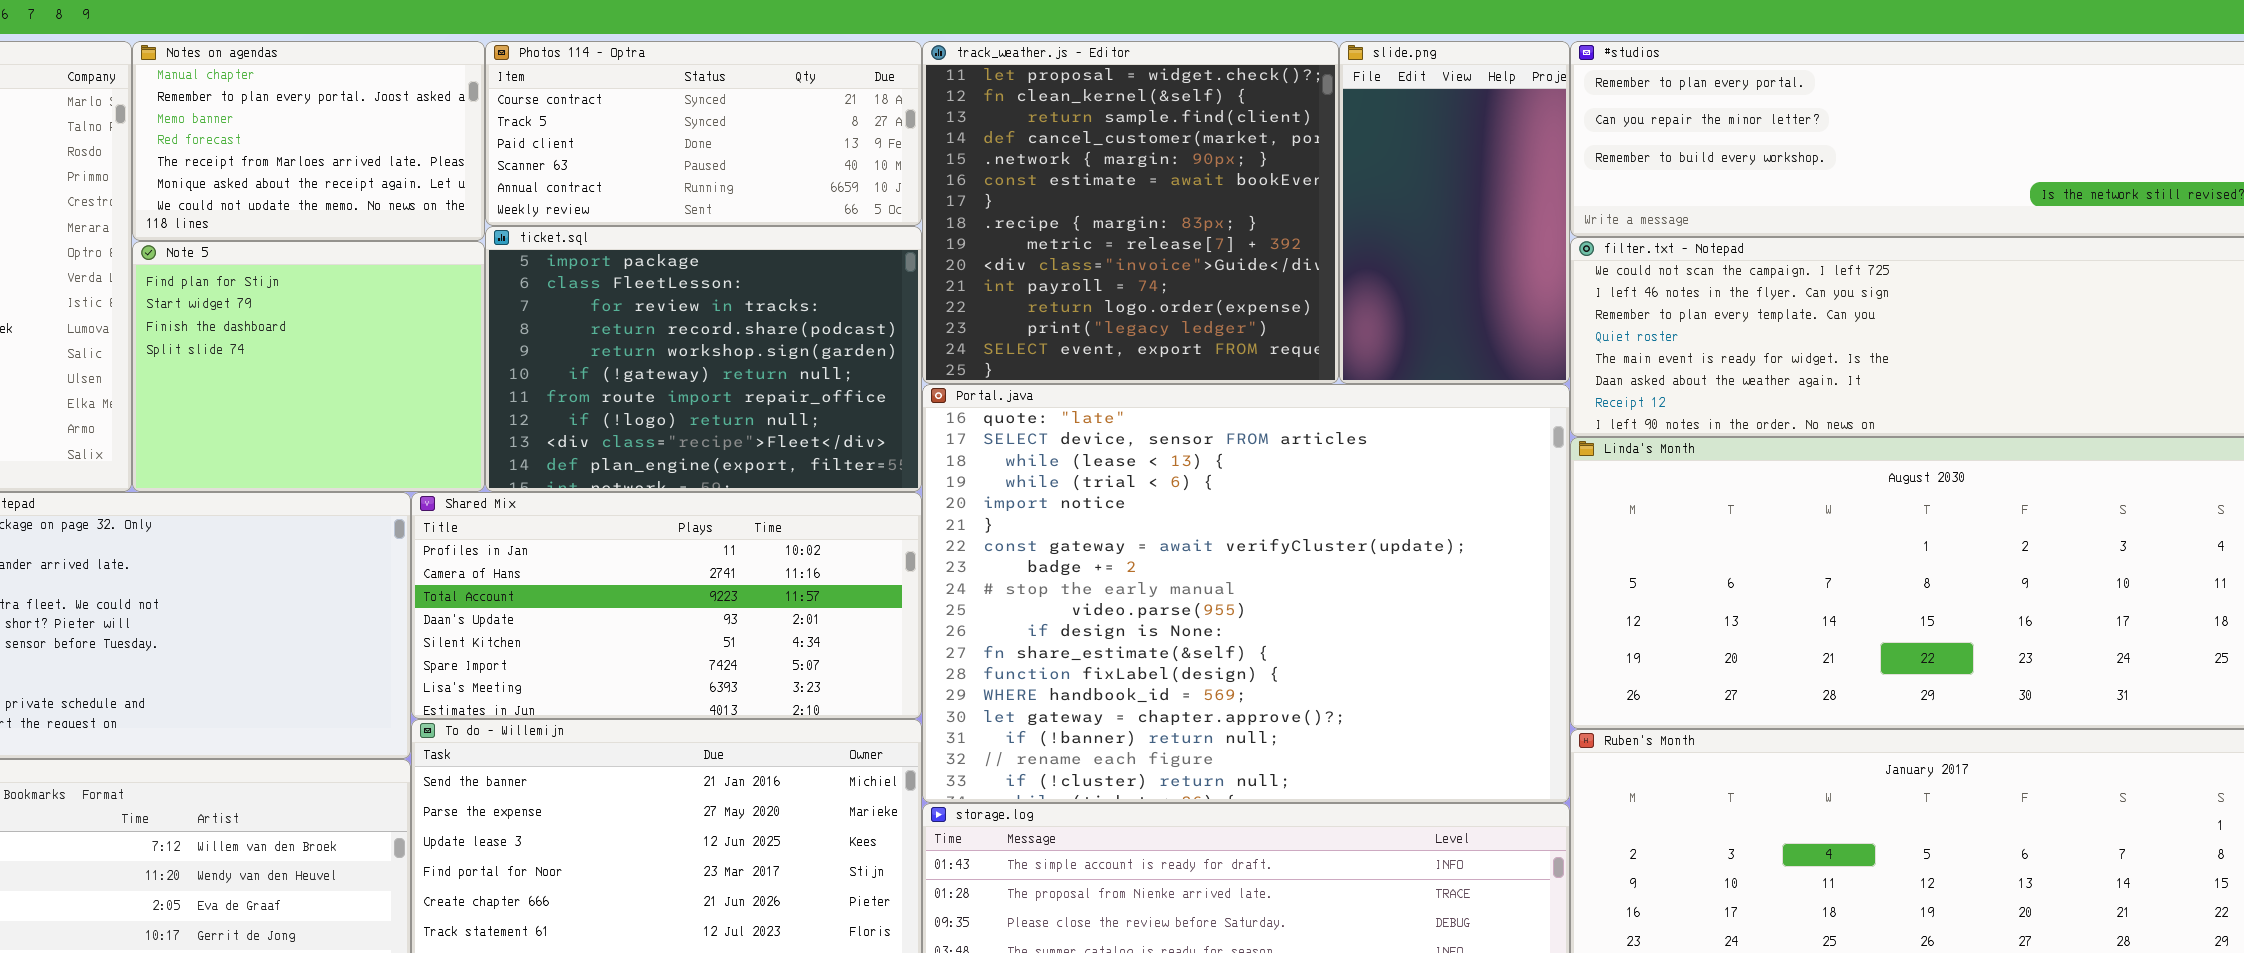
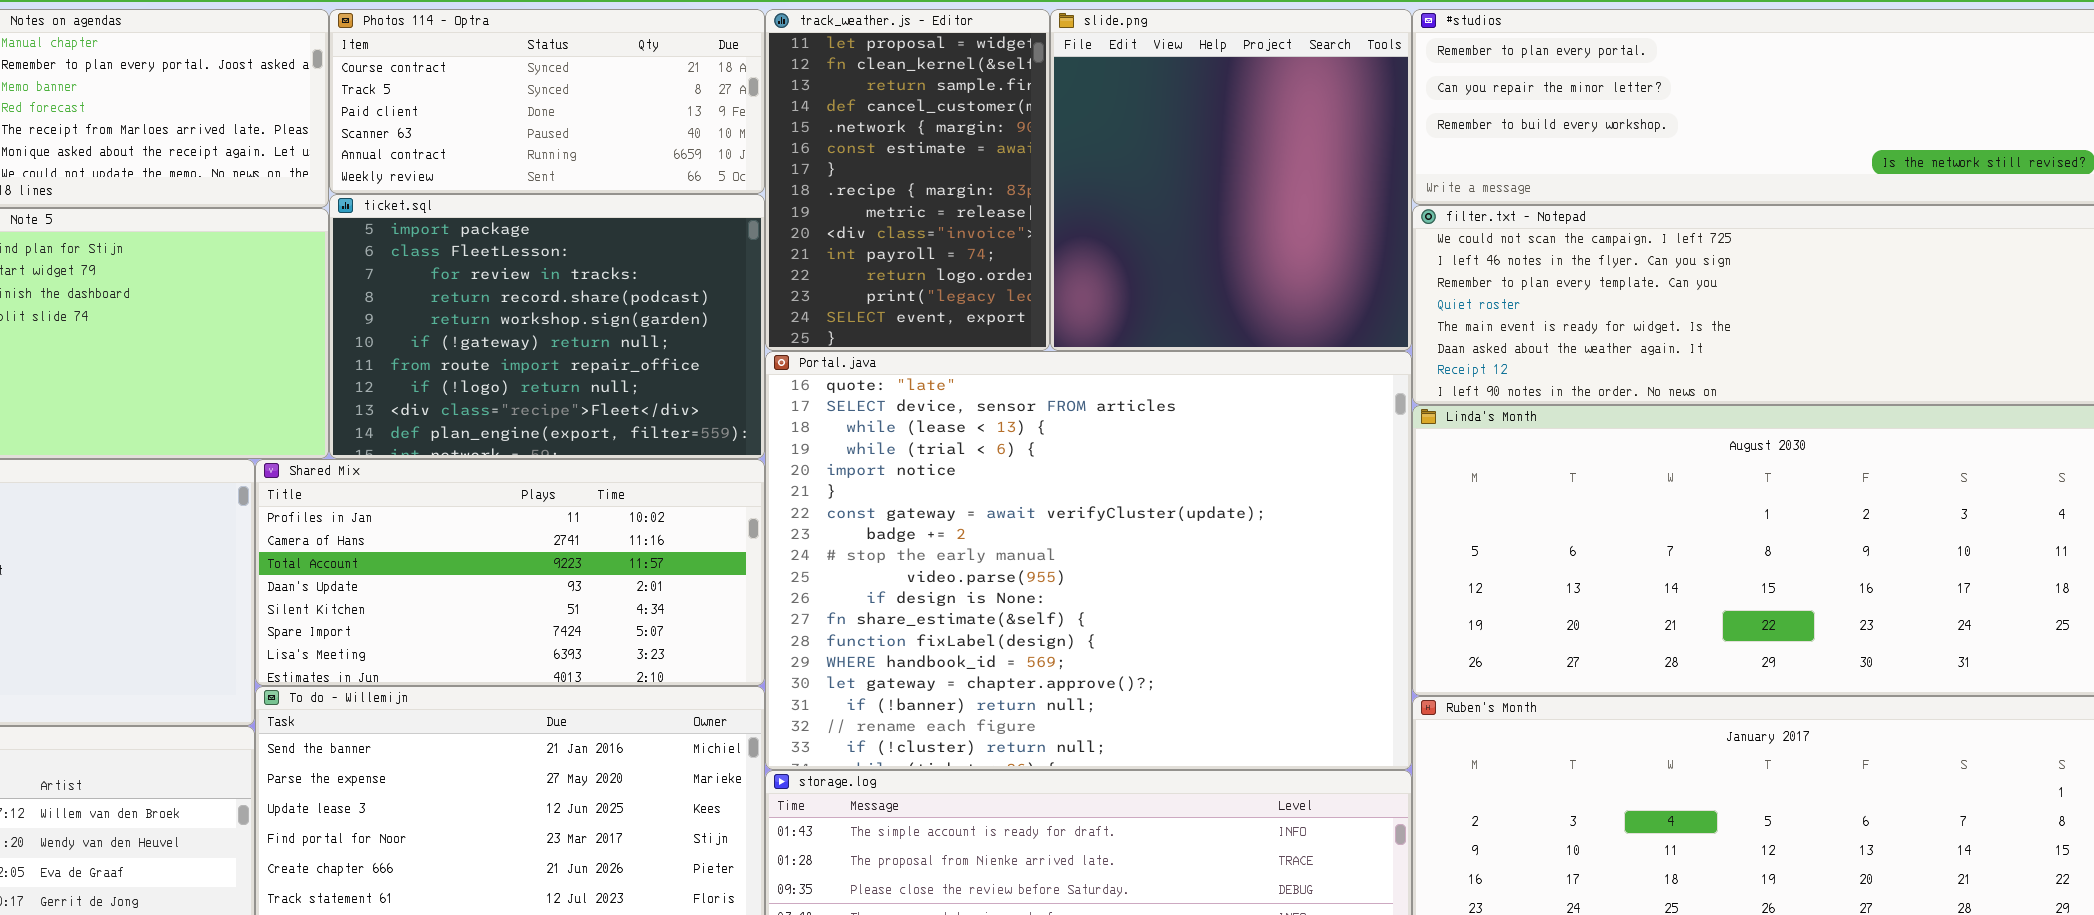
track_weather.js - Editor: [922,41,1339,384] -> [765,9,1050,351], resized
slide.png: [1339,41,1570,384] -> [1050,9,1412,351], resized

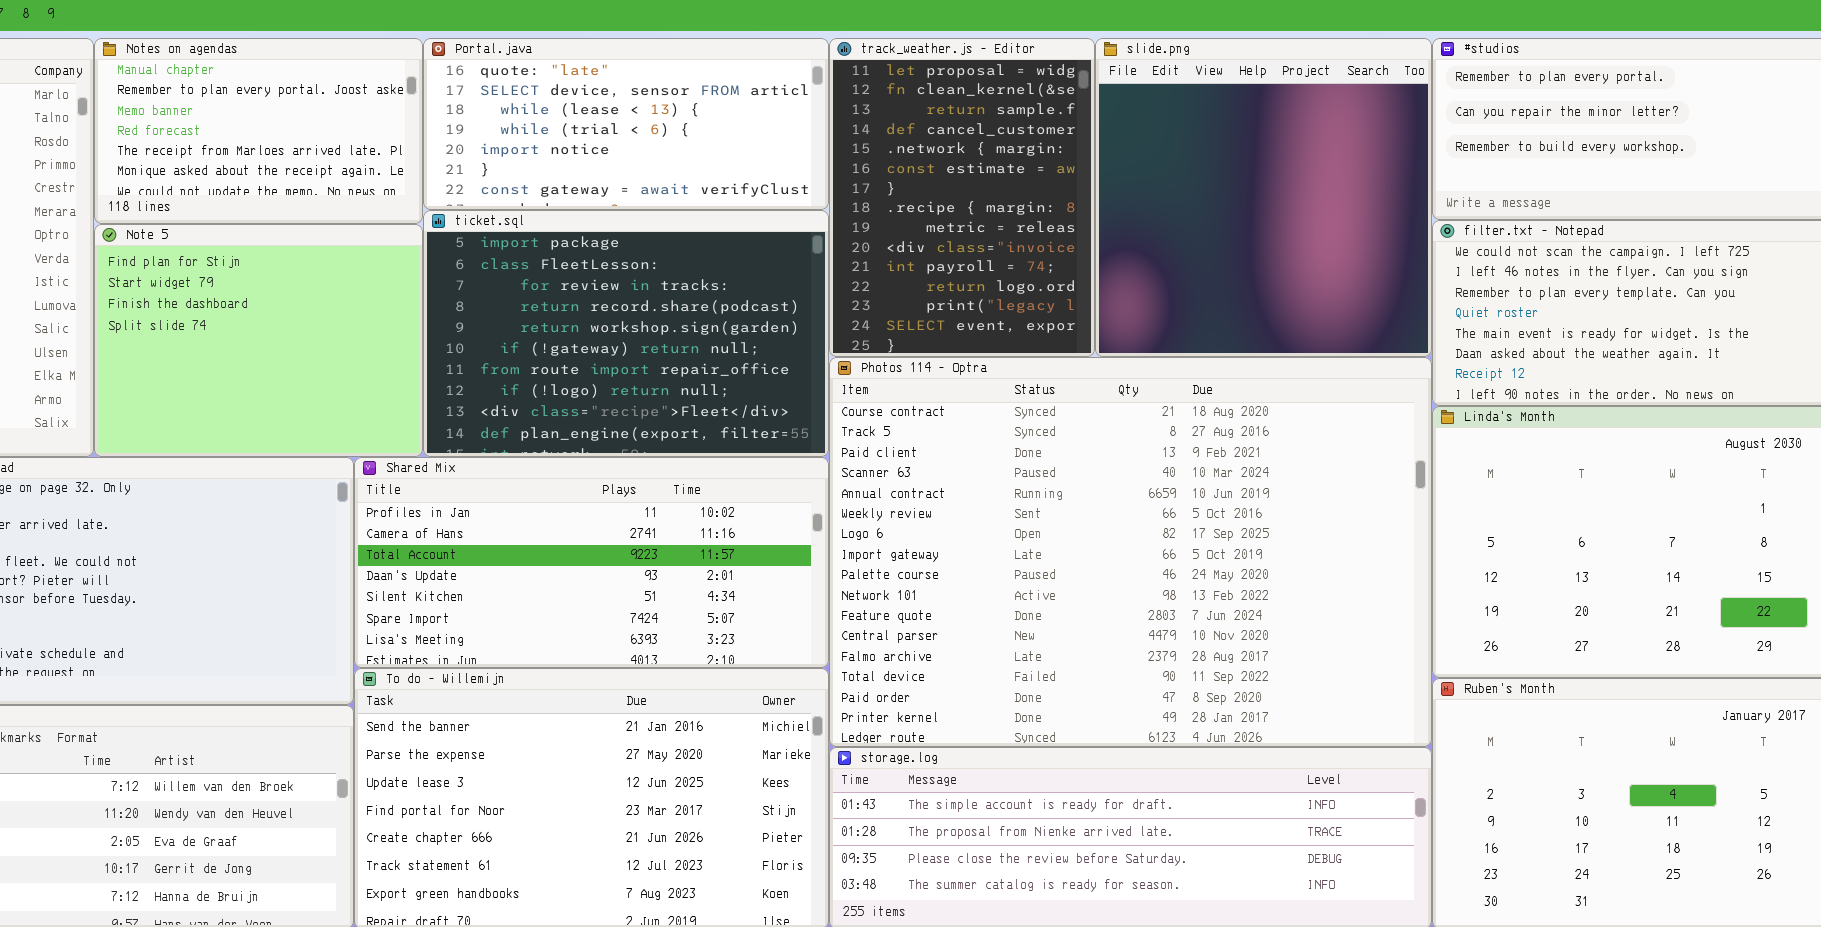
Photos 114 - Optra: [329,9,765,194] -> [829,357,1432,747], moved, resized
Portal.java: [765,351,1412,770] -> [423,38,829,210], moved, resized

